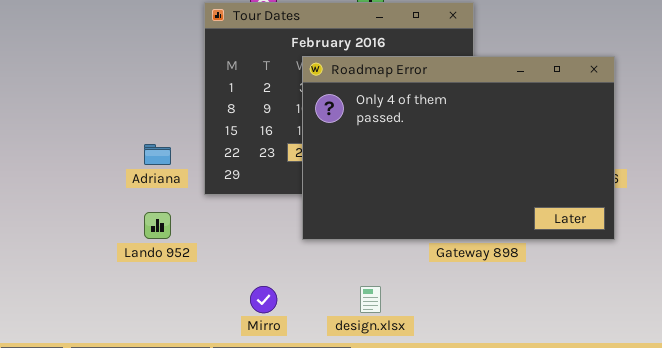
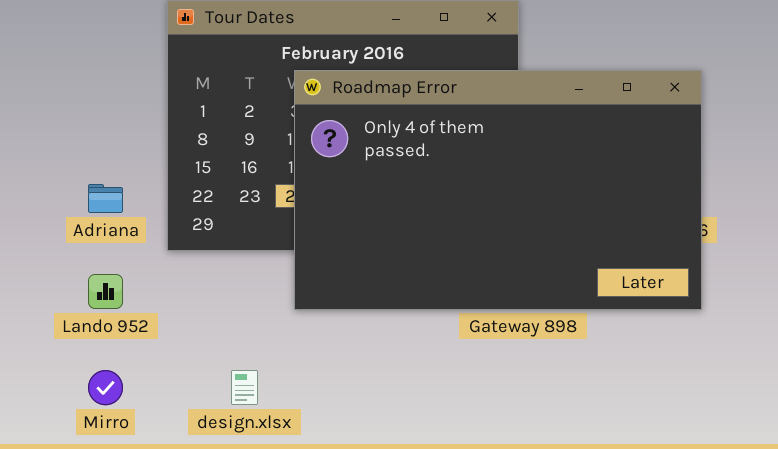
Mirro: [250,286,277,313] -> [88,370,123,405], moved
design.xlsx: [360,286,381,313] -> [231,370,258,405], moved

